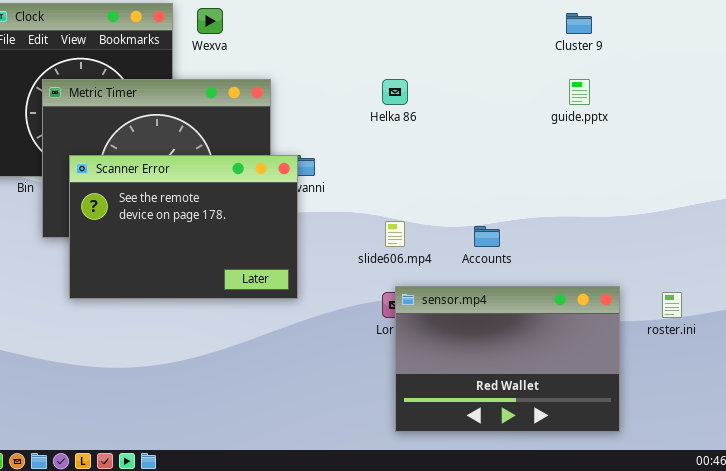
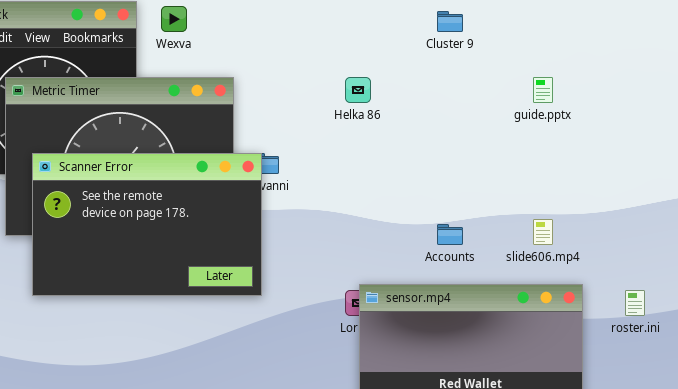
Cluster 9: [566,13,592,34] -> [437,11,463,32], moved
slide606.mp4: [385,221,405,247] -> [533,219,553,245], moved

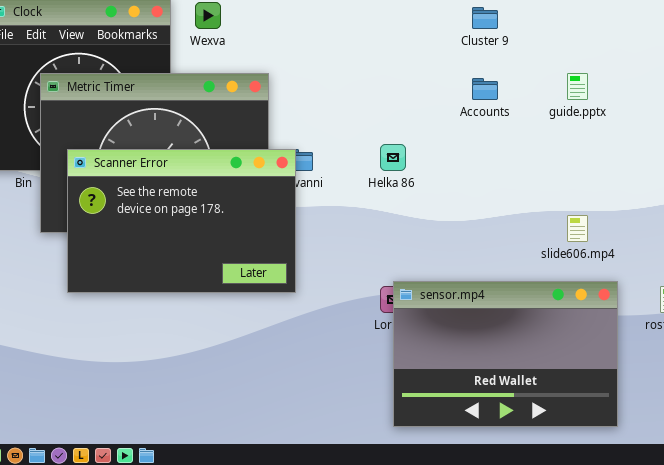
Helka 86: [345,77,371,103] -> [380,144,406,171], moved
Accounts: [437,224,463,245] -> [472,78,498,100], moved

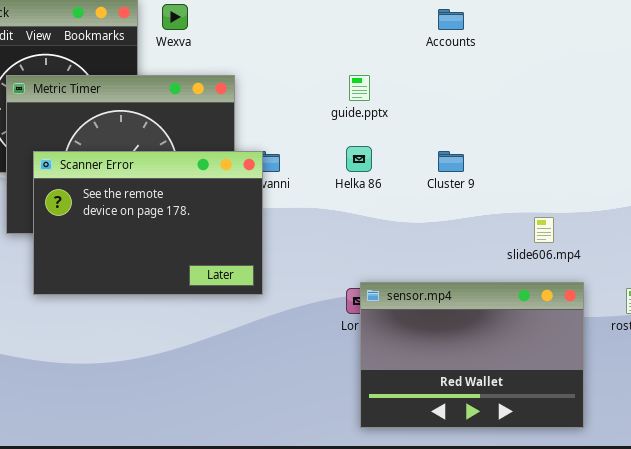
Cluster 9: [472,7,498,29] -> [438,151,464,172], moved
guide.pptx: [567,73,588,100] -> [349,75,370,101], moved
Accounts: [472,78,498,100] -> [438,9,464,30], moved

